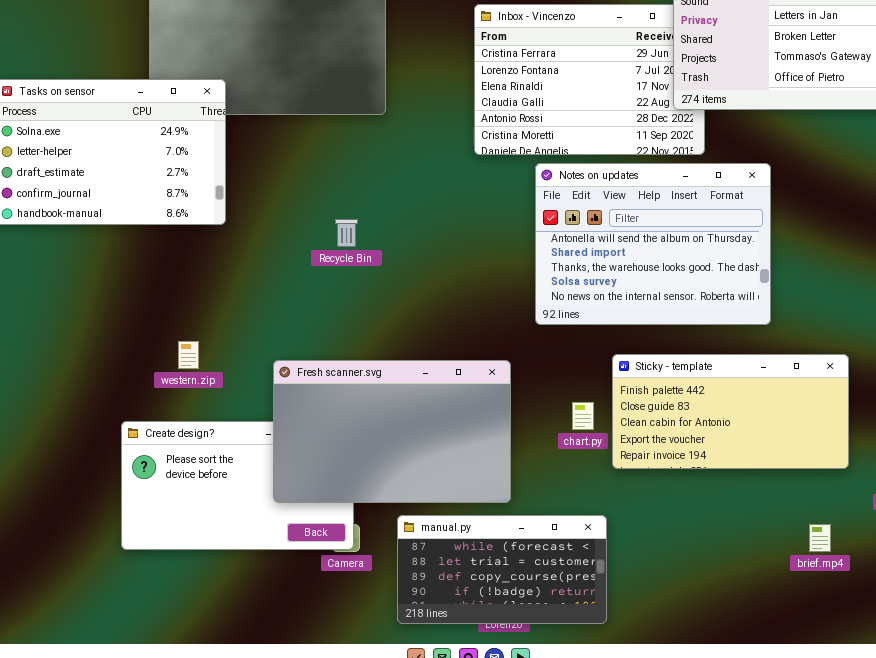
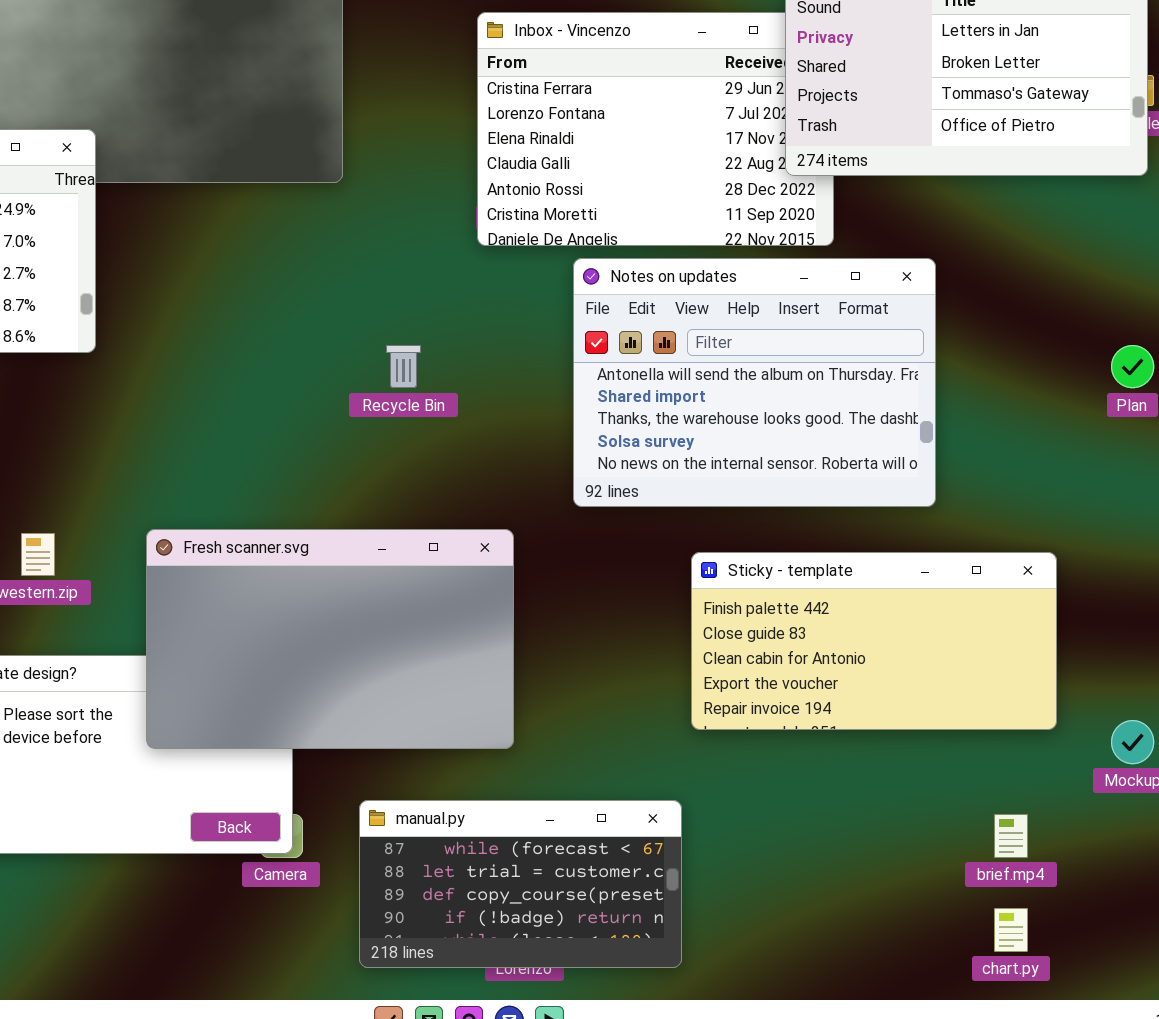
Recycle Bin: [335,219,358,247] -> [386,345,421,388], moved
Fresh scanner.svg: [273,360,511,503] -> [146,529,514,749], moved
chart.py: [572,402,594,430] -> [994,908,1028,952], moved

